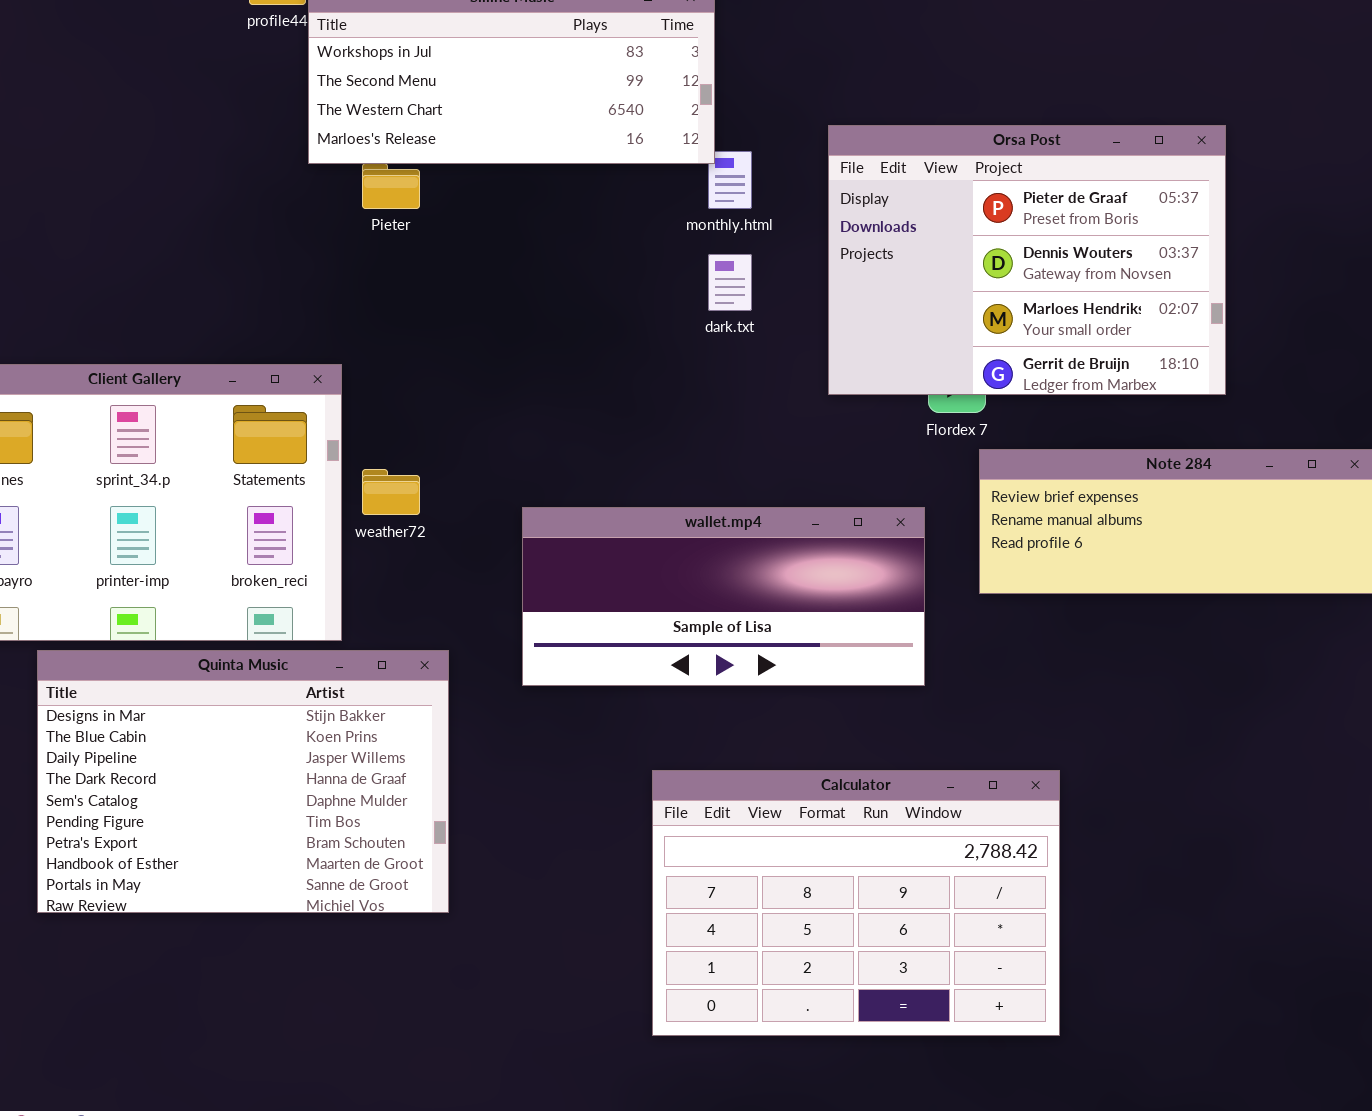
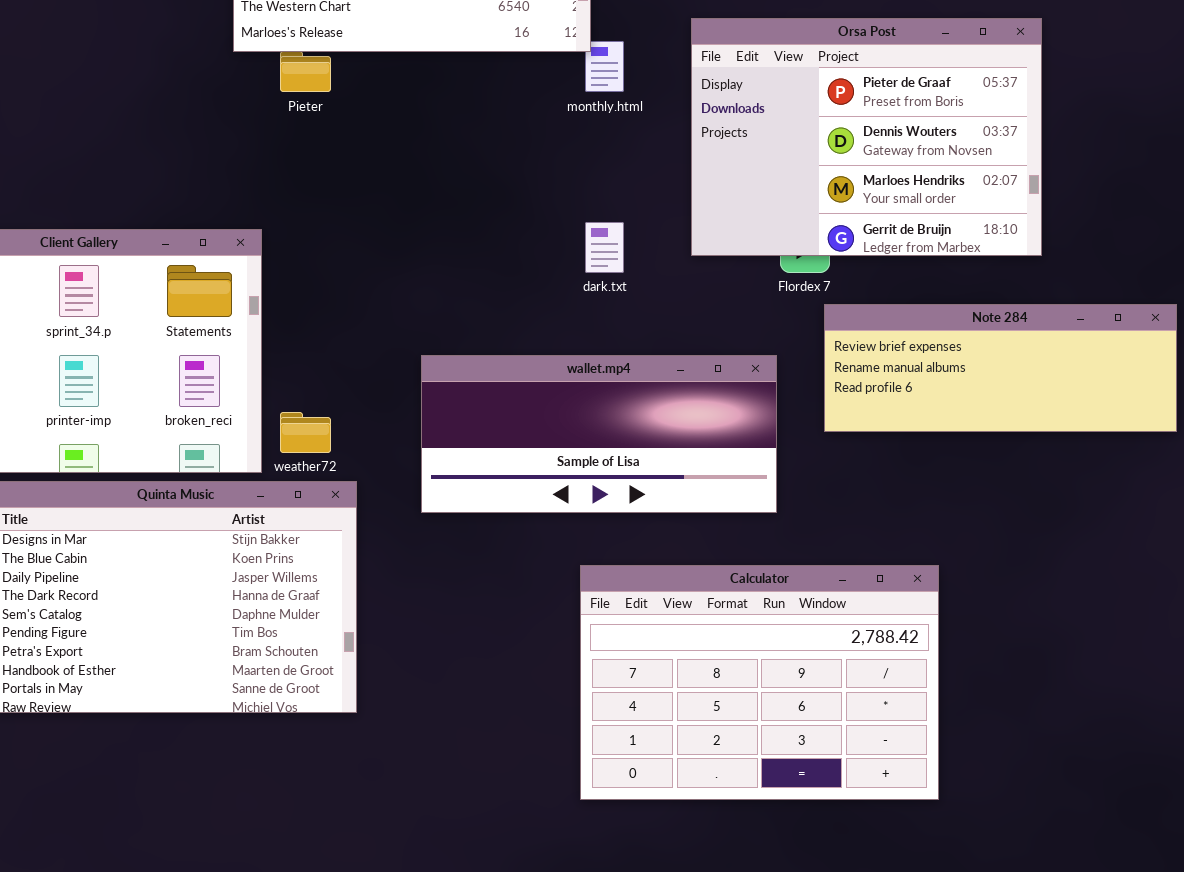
dark.txt: [708,254,752,311] -> [585,222,624,273], moved
weather72: [362,469,420,515] -> [280,412,331,453], moved
Calculator: [652,770,1060,1036] -> [580,565,939,800], moved

